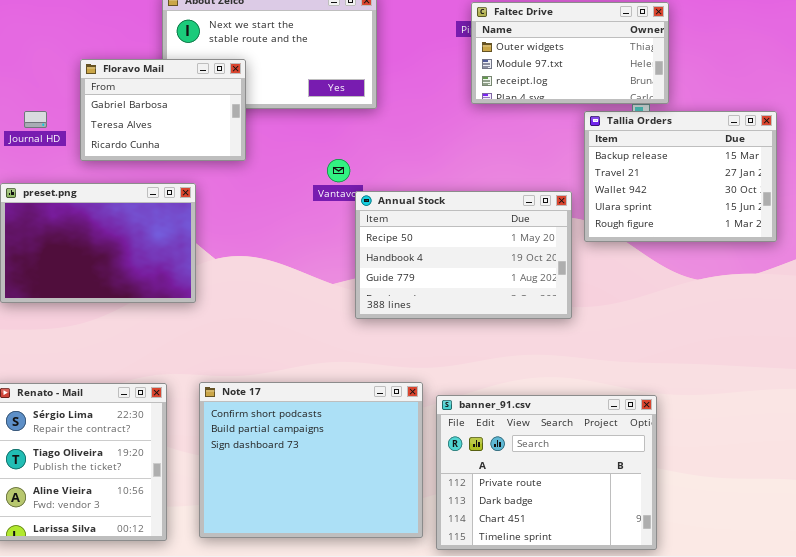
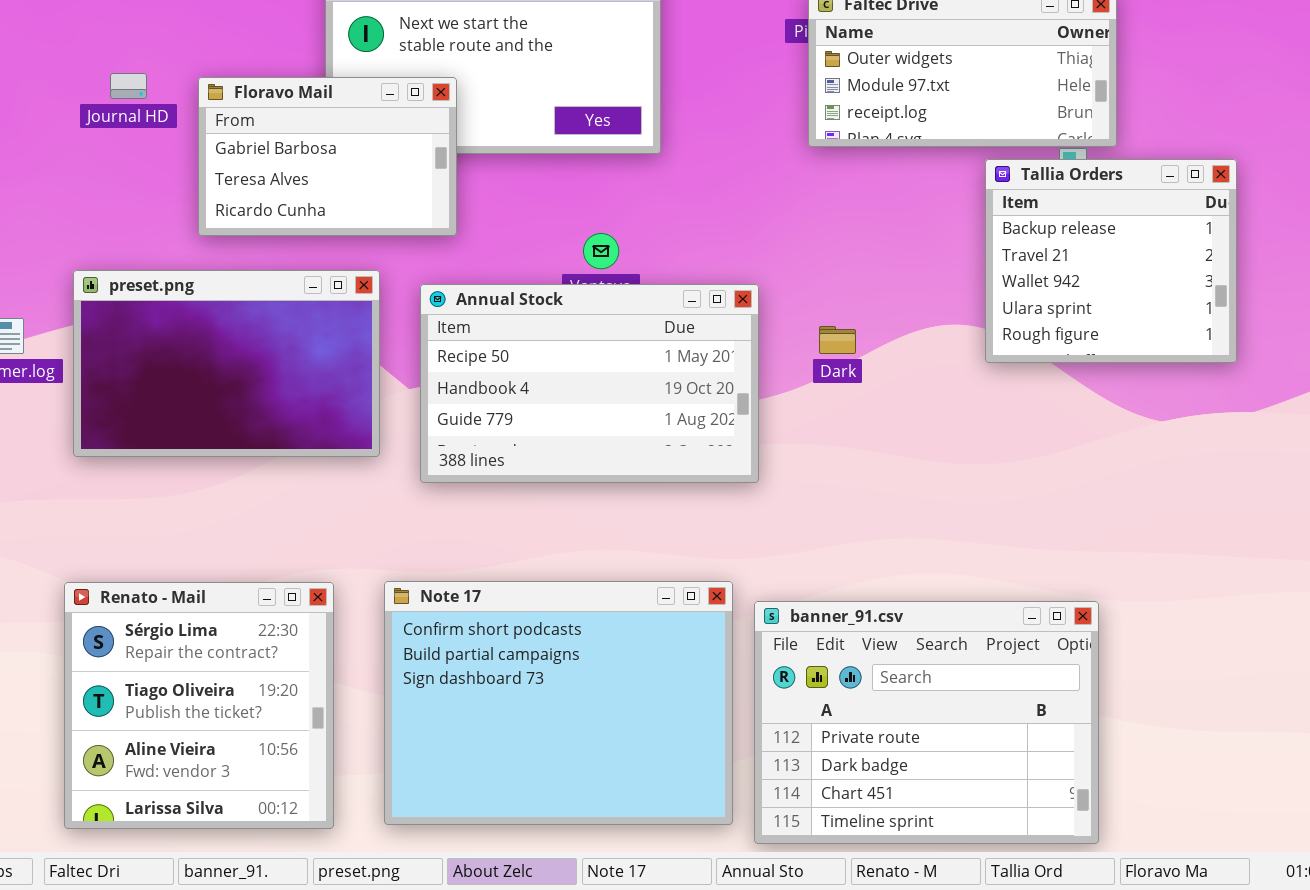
Journal HD: [24,111,47,128] -> [110,73,147,99], moved
Tallia Orders: [584,111,777,242] -> [985,159,1237,363], resized
Annual Stock: [355,191,572,319] -> [420,284,759,483], moved

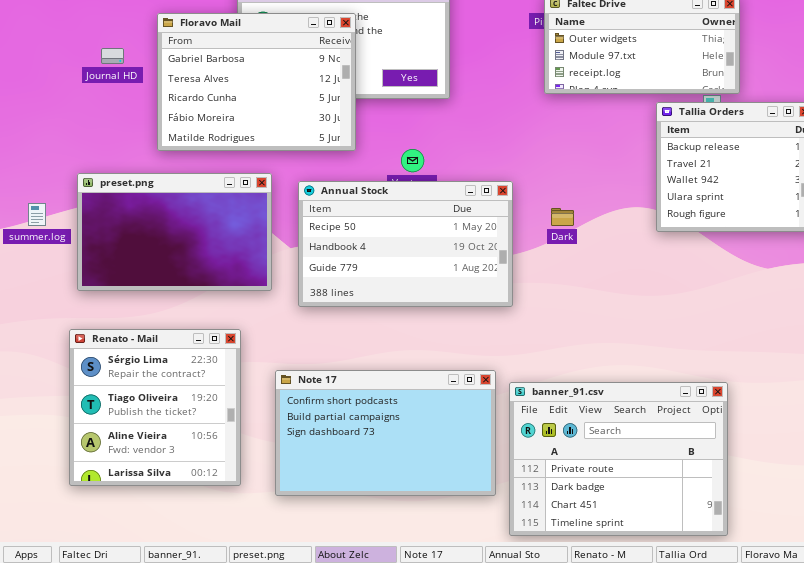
Floravo Mail: [198,77,457,236] -> [157,13,356,151], resized
Note 17: [384,581,733,825] -> [275,370,496,496], resized
Renato - Mail: [64,582,334,829] -> [69,329,241,486], moved

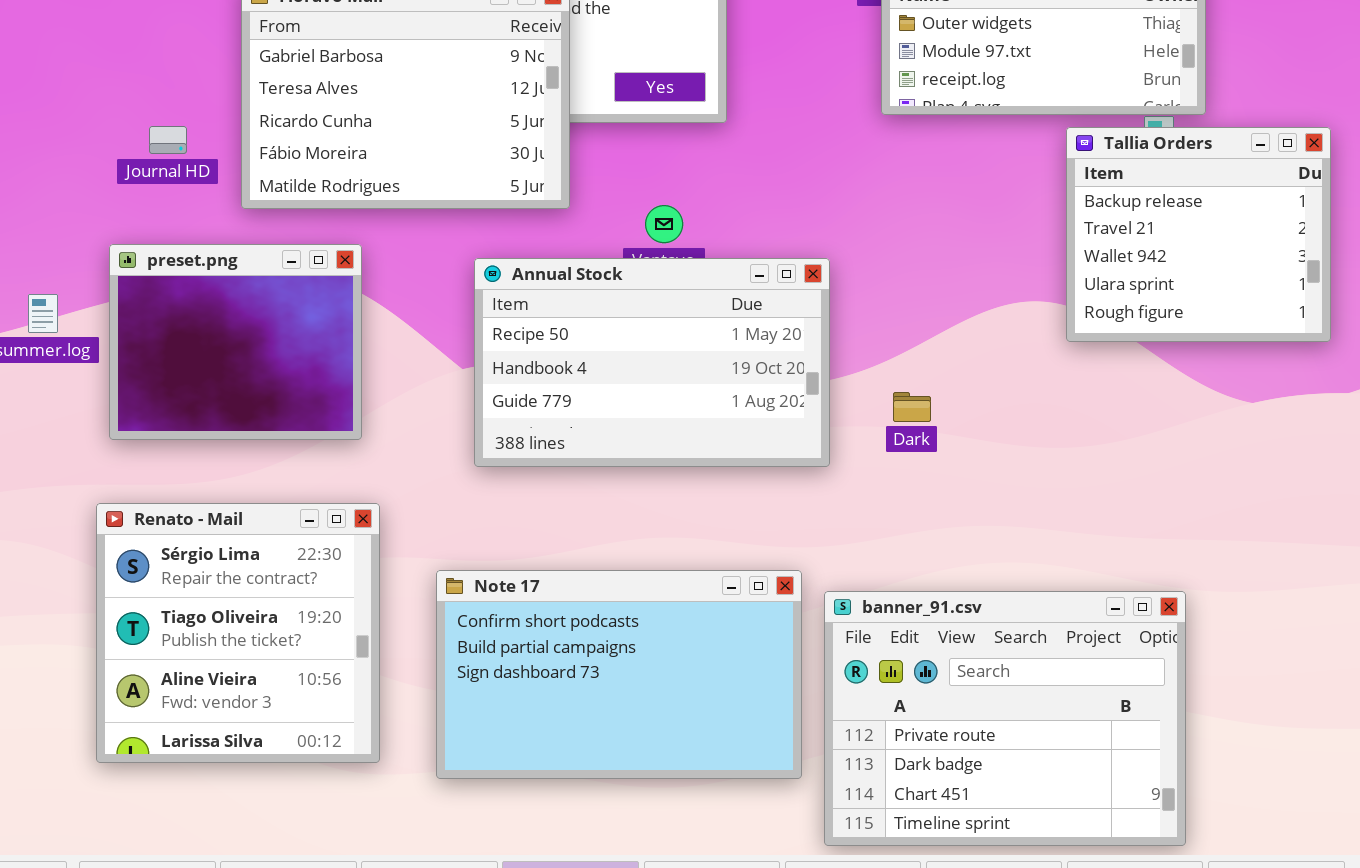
Journal HD: [101,48,124,64] -> [149,126,187,154], moved
preset.png: [77,173,272,291] -> [109,244,362,440], resized
Dark: [551,208,574,226] -> [893,392,931,422], moved

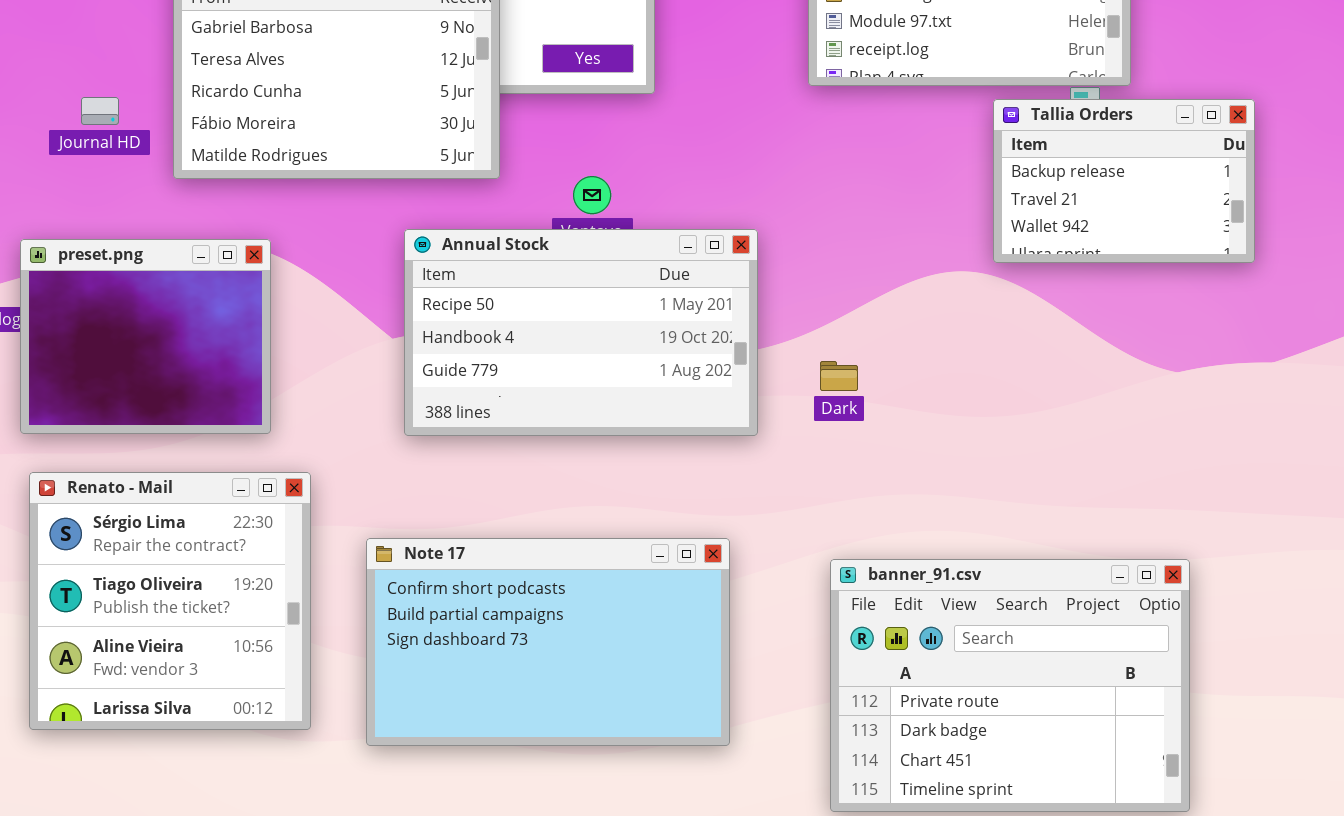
Tallia Orders: [1066,127,1331,342] -> [993,99,1255,263], resized
preset.png: [109,244,362,440] -> [20,239,271,434], moved
banner_91.csv: [824,591,1186,846] -> [830,559,1190,812], moved

